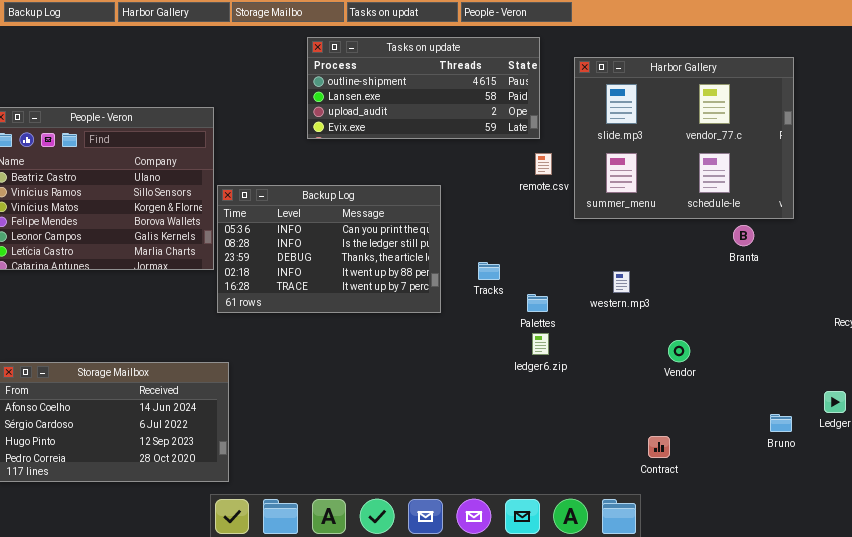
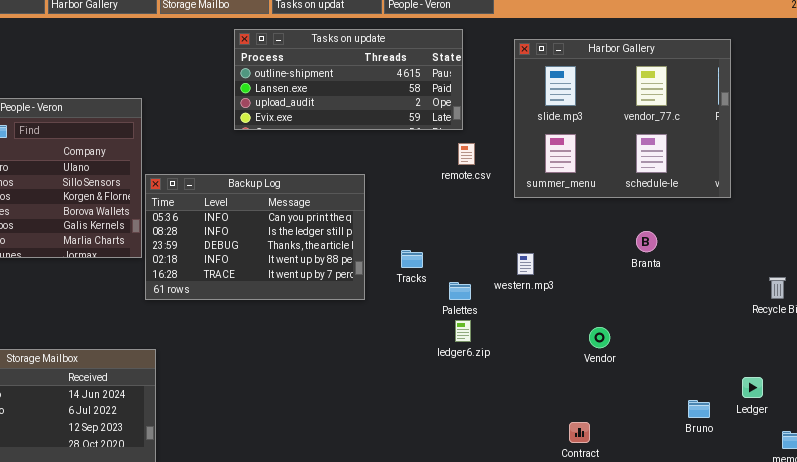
Harbor Gallery: [574,57,794,219] -> [514,39,731,198], moved
Branta: [733,225,754,246] -> [636,231,657,252], moved
western.mp3: [613,271,630,293] -> [517,253,534,275], moved

